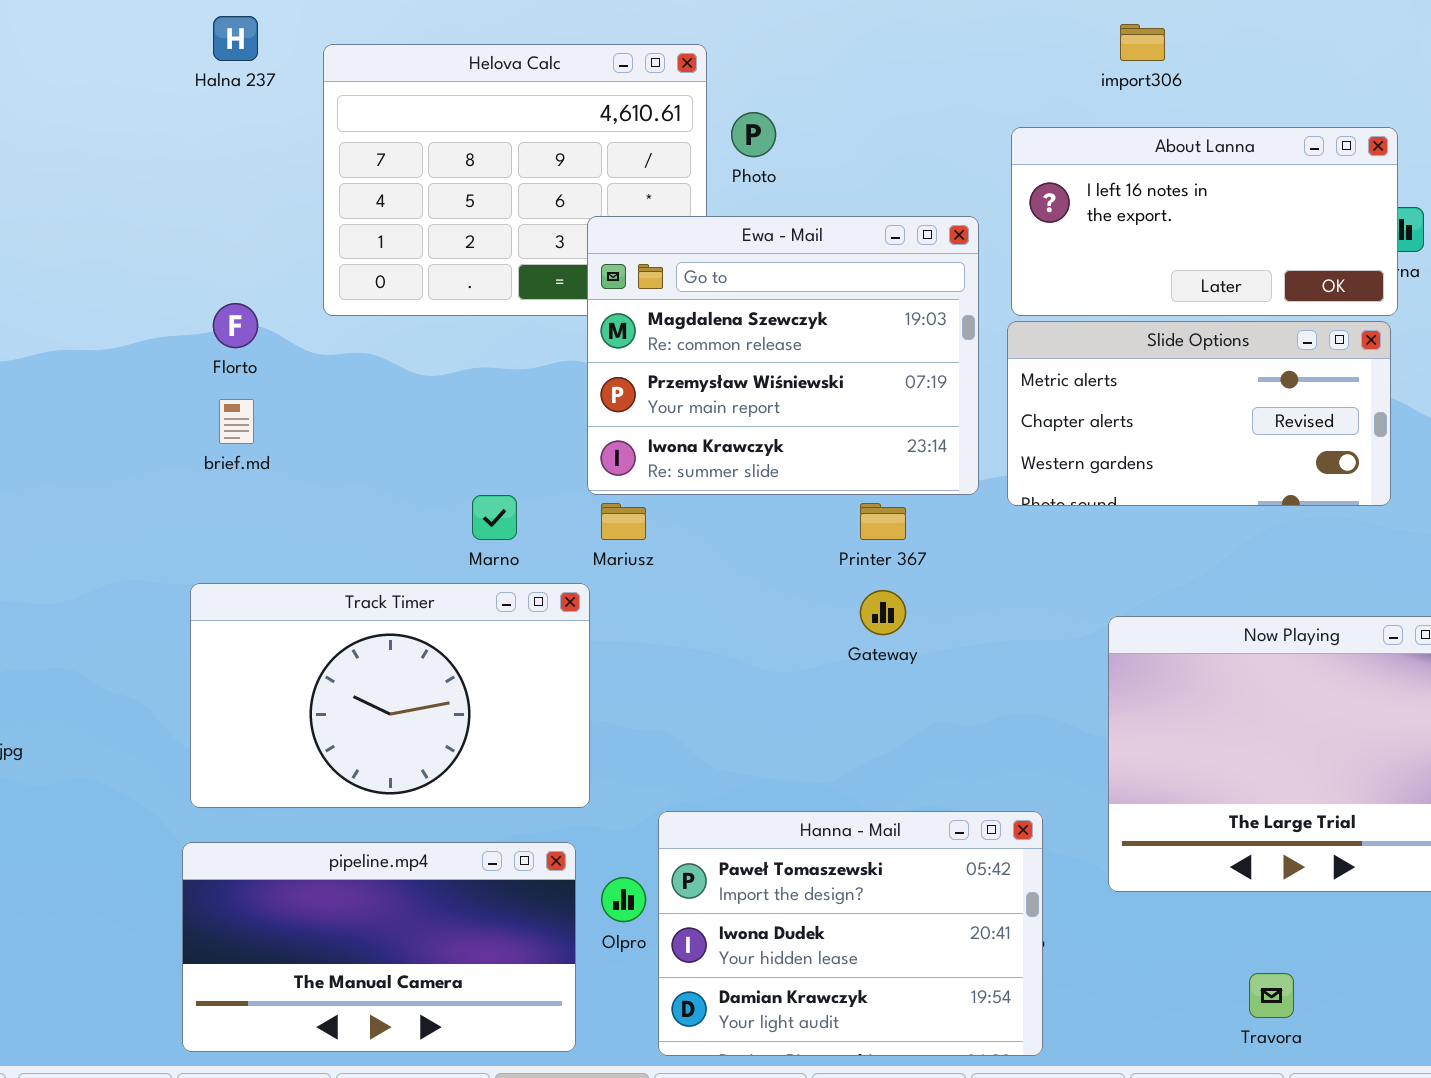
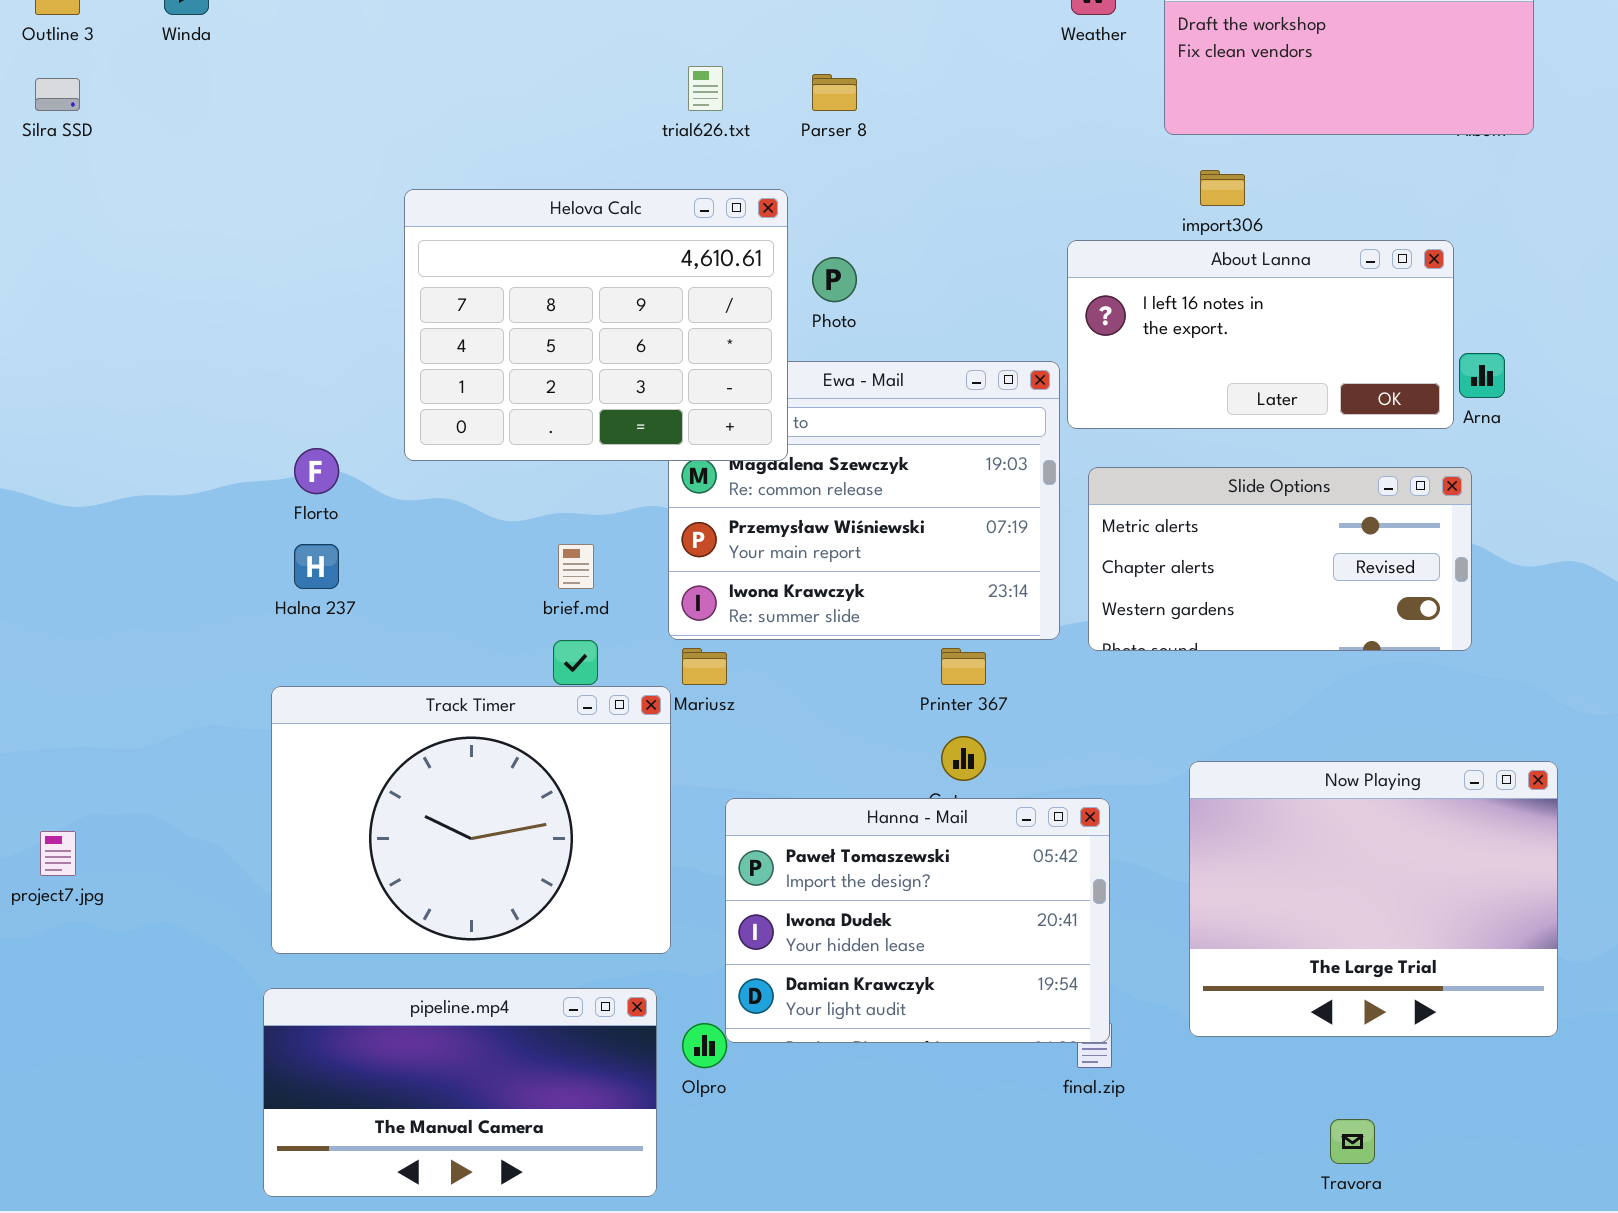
Halna 237: [213,16,258,61] -> [294,544,339,589], moved
Helova Calc: [323,44,707,316] -> [404,189,788,461], raised
About Lanna: [1011,127,1398,316] -> [1067,240,1454,429], moved
brief.md: [219,399,254,444] -> [558,544,594,589], moved
Track Timer: [190,583,590,808] -> [271,686,671,954], resized
Hanna - Mail: [658,811,1043,1056] -> [725,798,1110,1043], moved

